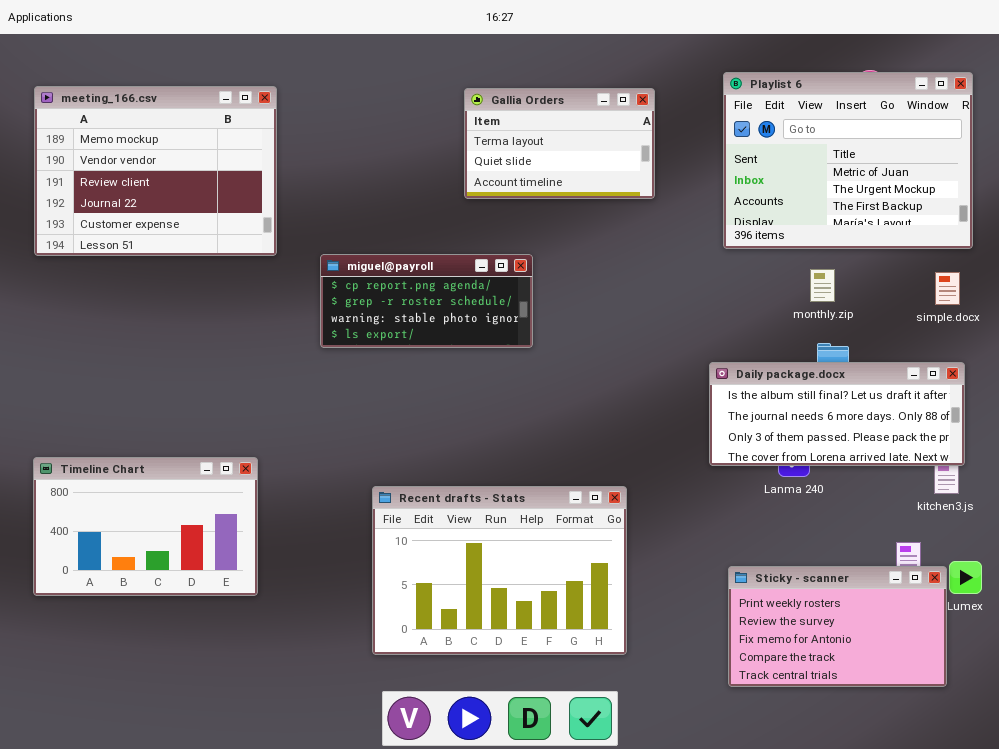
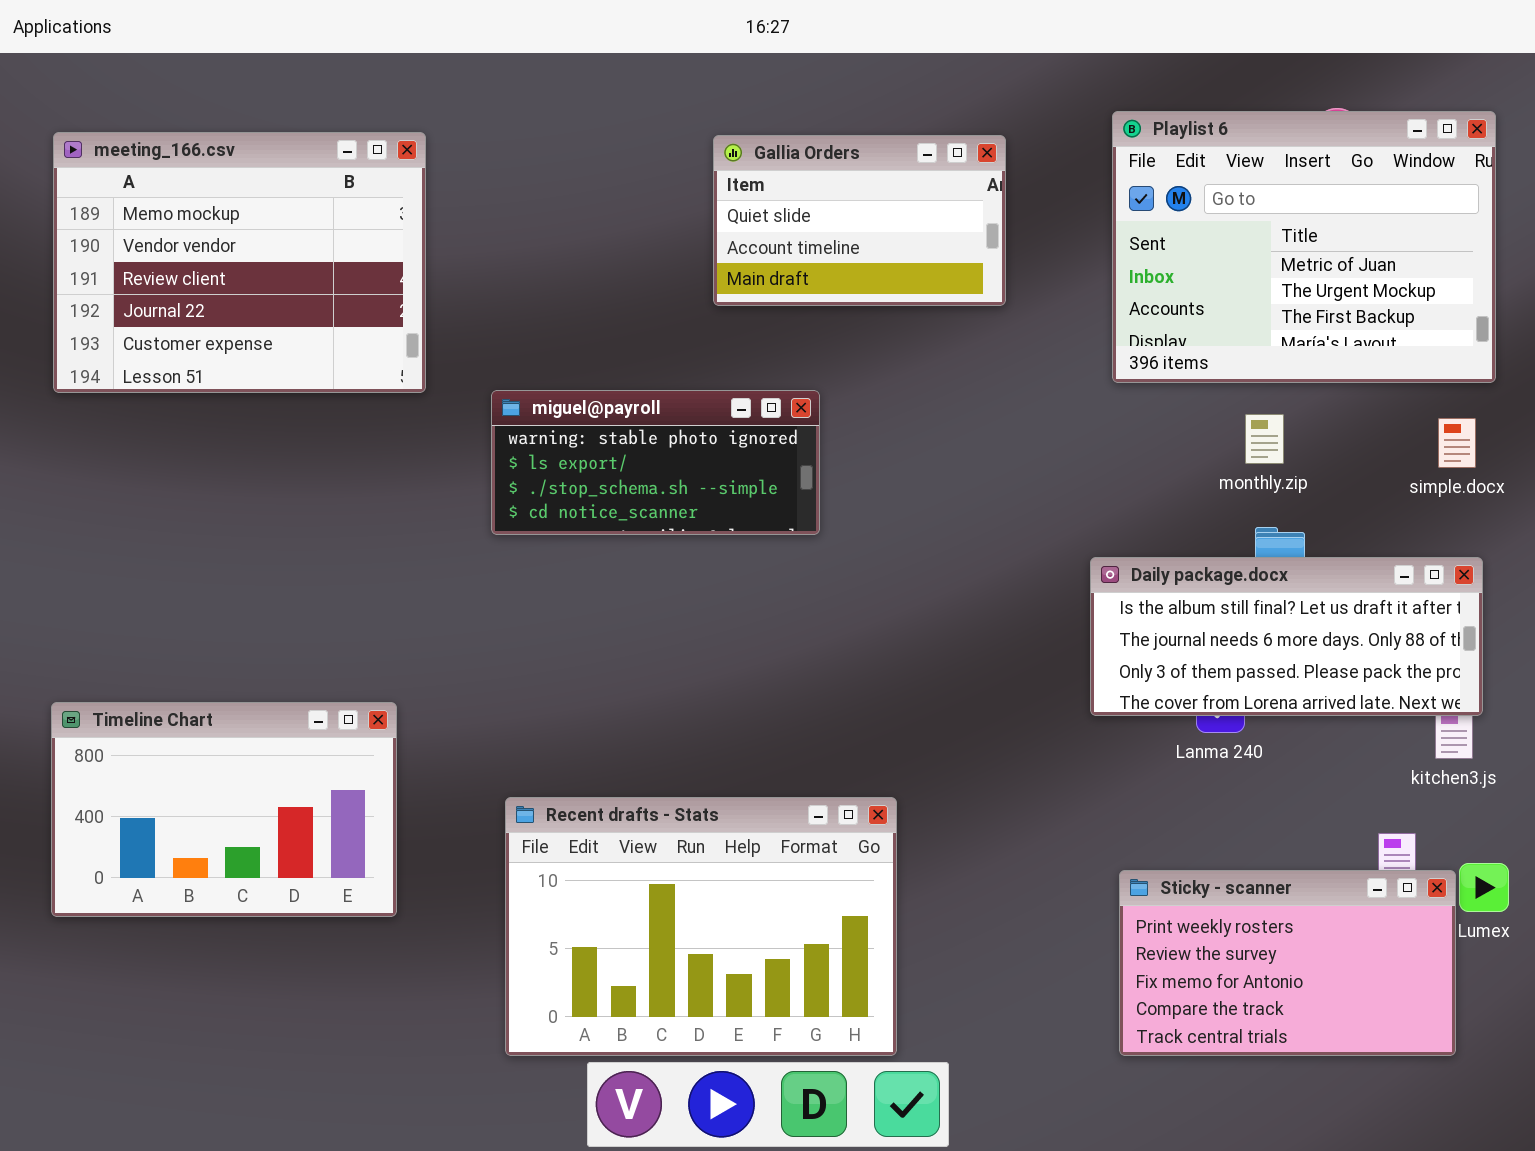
Gallia Orders: [464,88,655,199] -> [713,135,1006,306], scrolled down 1 row
miguel@payroll: [320,254,533,348] -> [491,390,820,535], scrolled down 2 rows
Recent drafts - Stats: [372,486,627,655] -> [505,797,897,1056], moved

